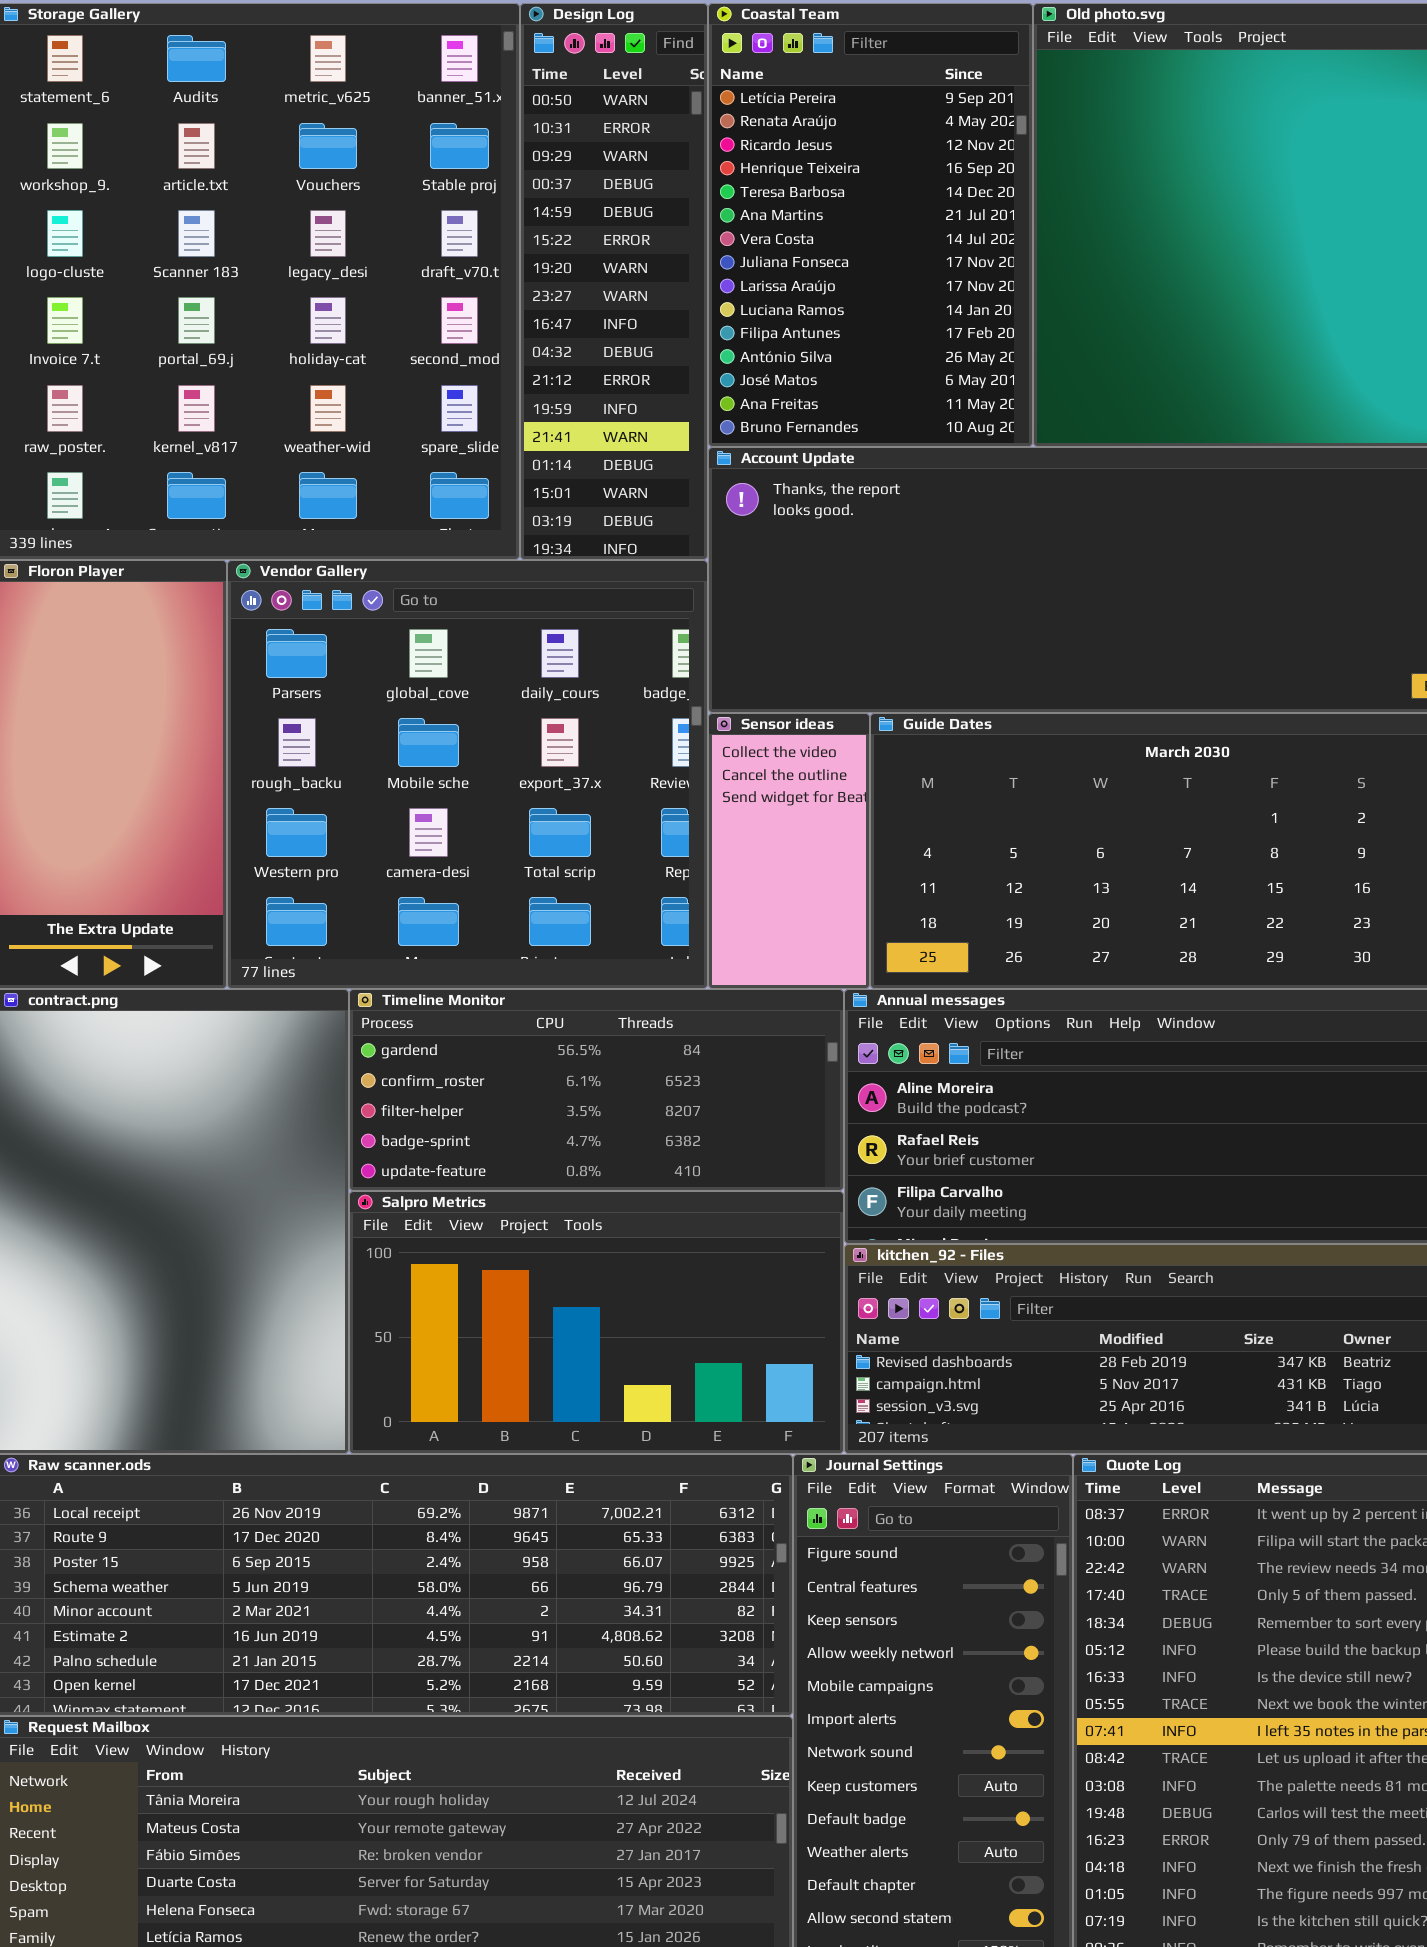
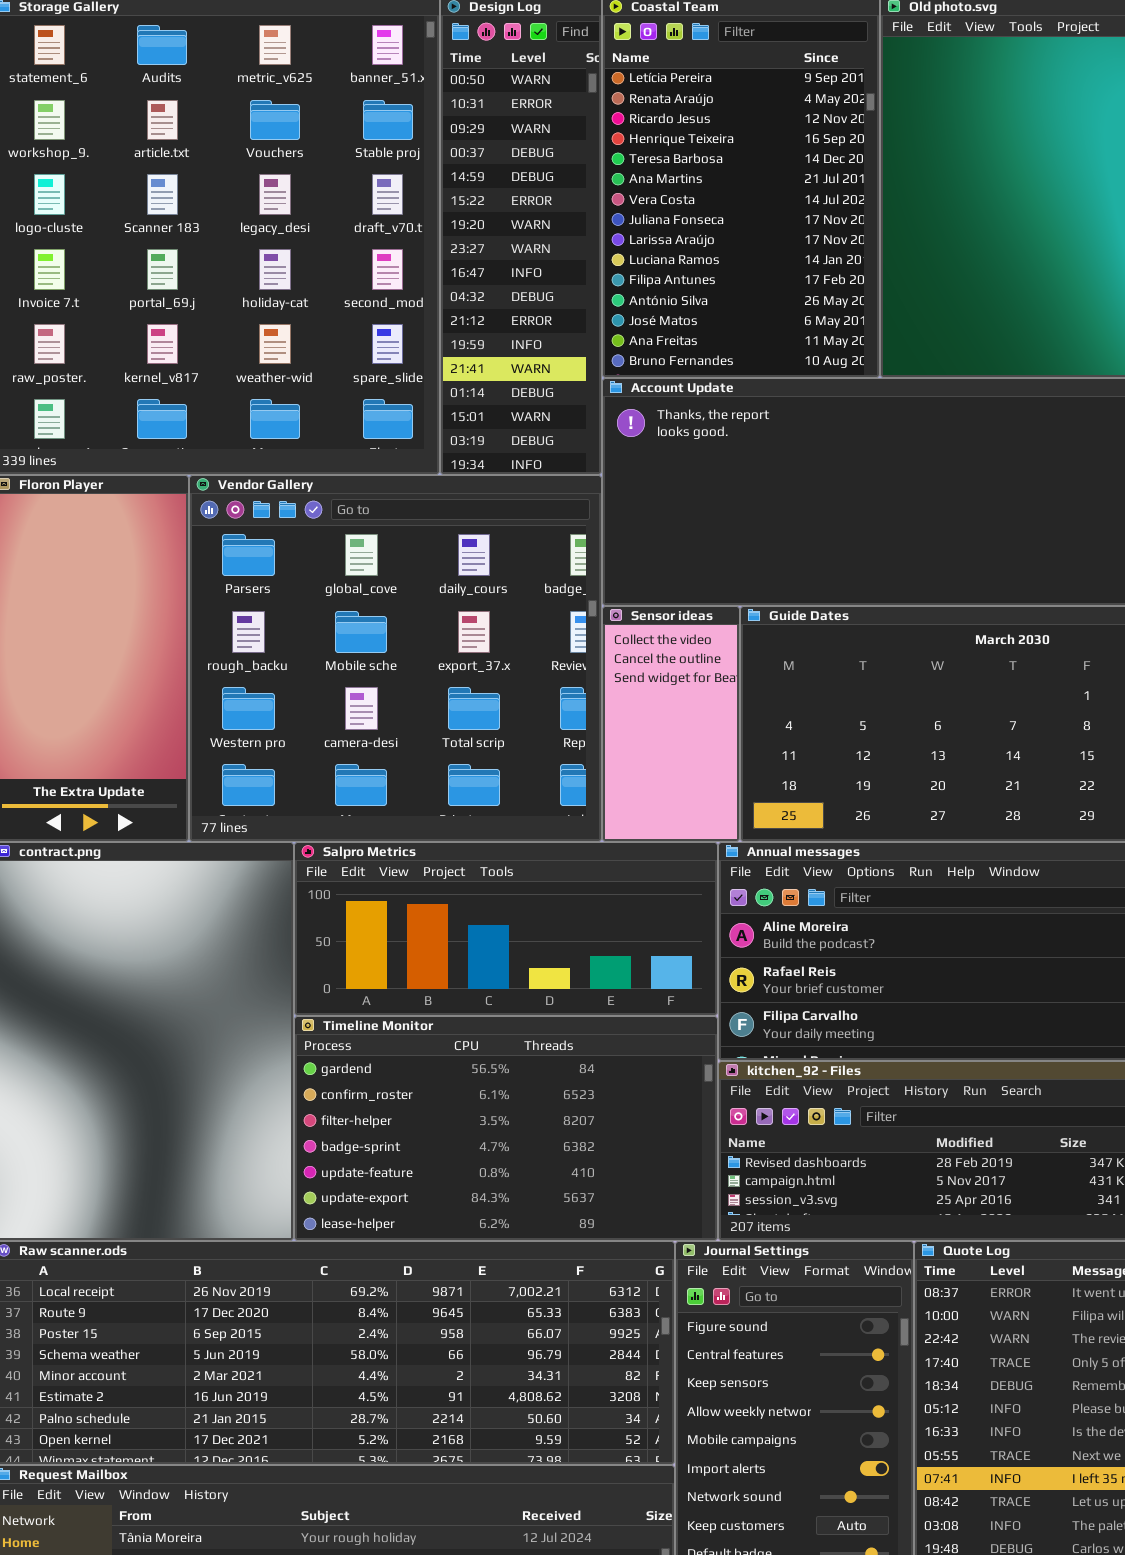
Timeline Monitor: [349,989,844,1191] -> [294,1016,718,1241], moved, resized
Salpro Metrics: [349,1191,844,1454] -> [294,842,718,1016], moved, resized

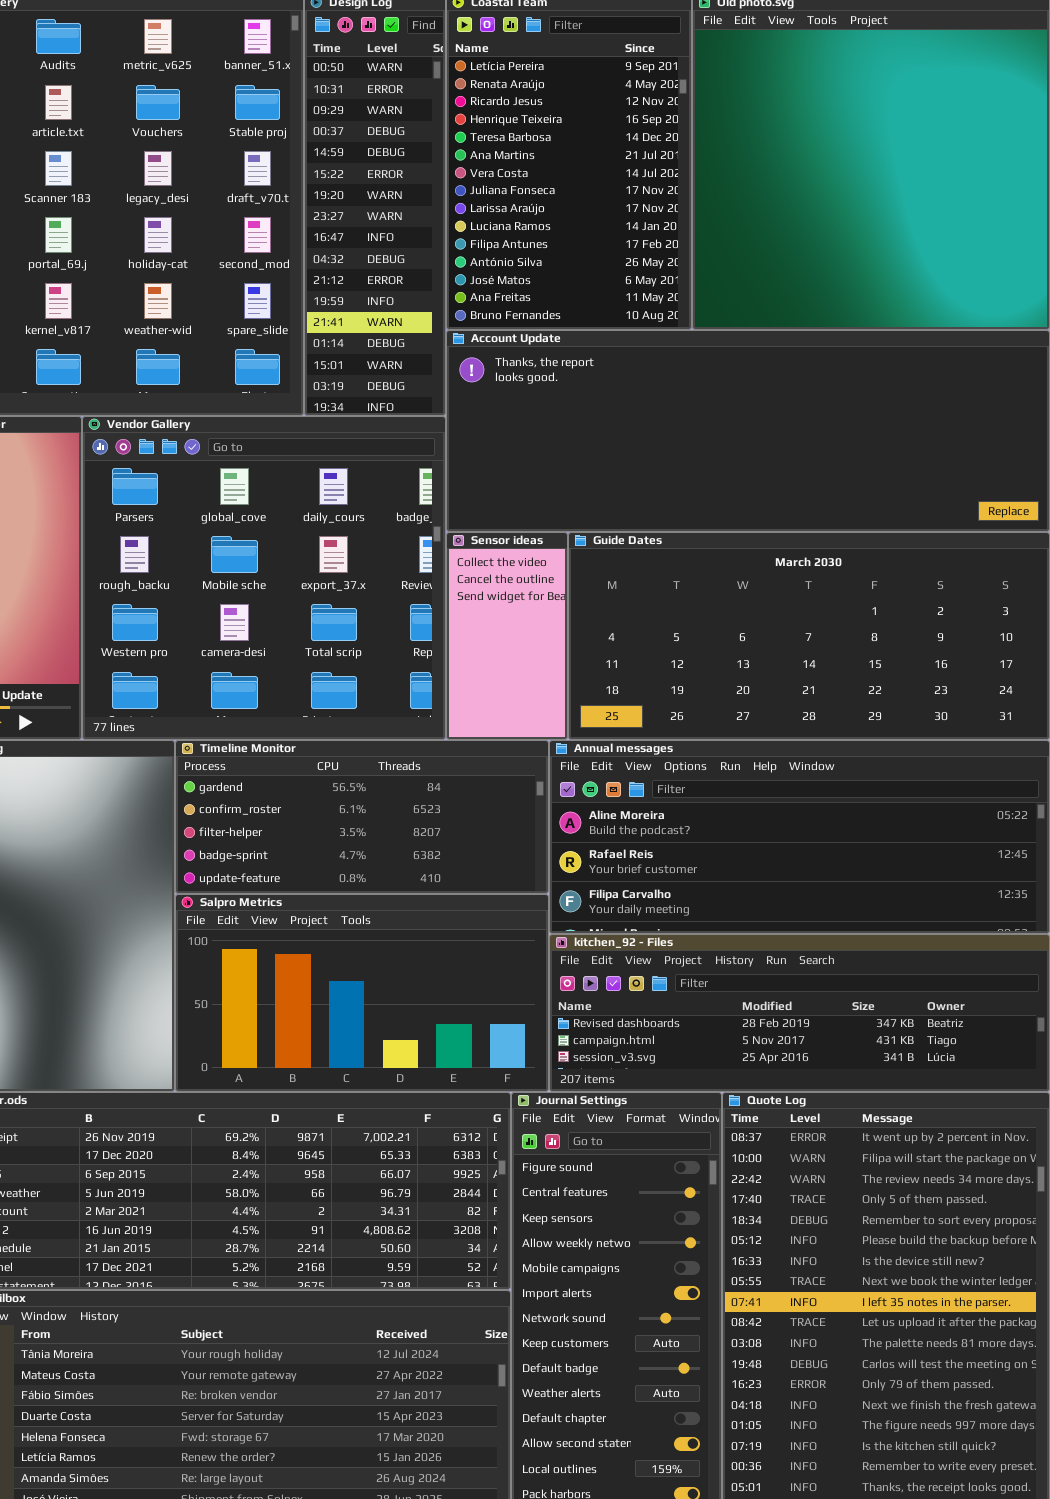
Salpro Metrics: [294,842,718,1016] -> [175,894,549,1092], moved, resized
Timeline Monitor: [294,1016,718,1241] -> [175,740,549,894], moved, resized

